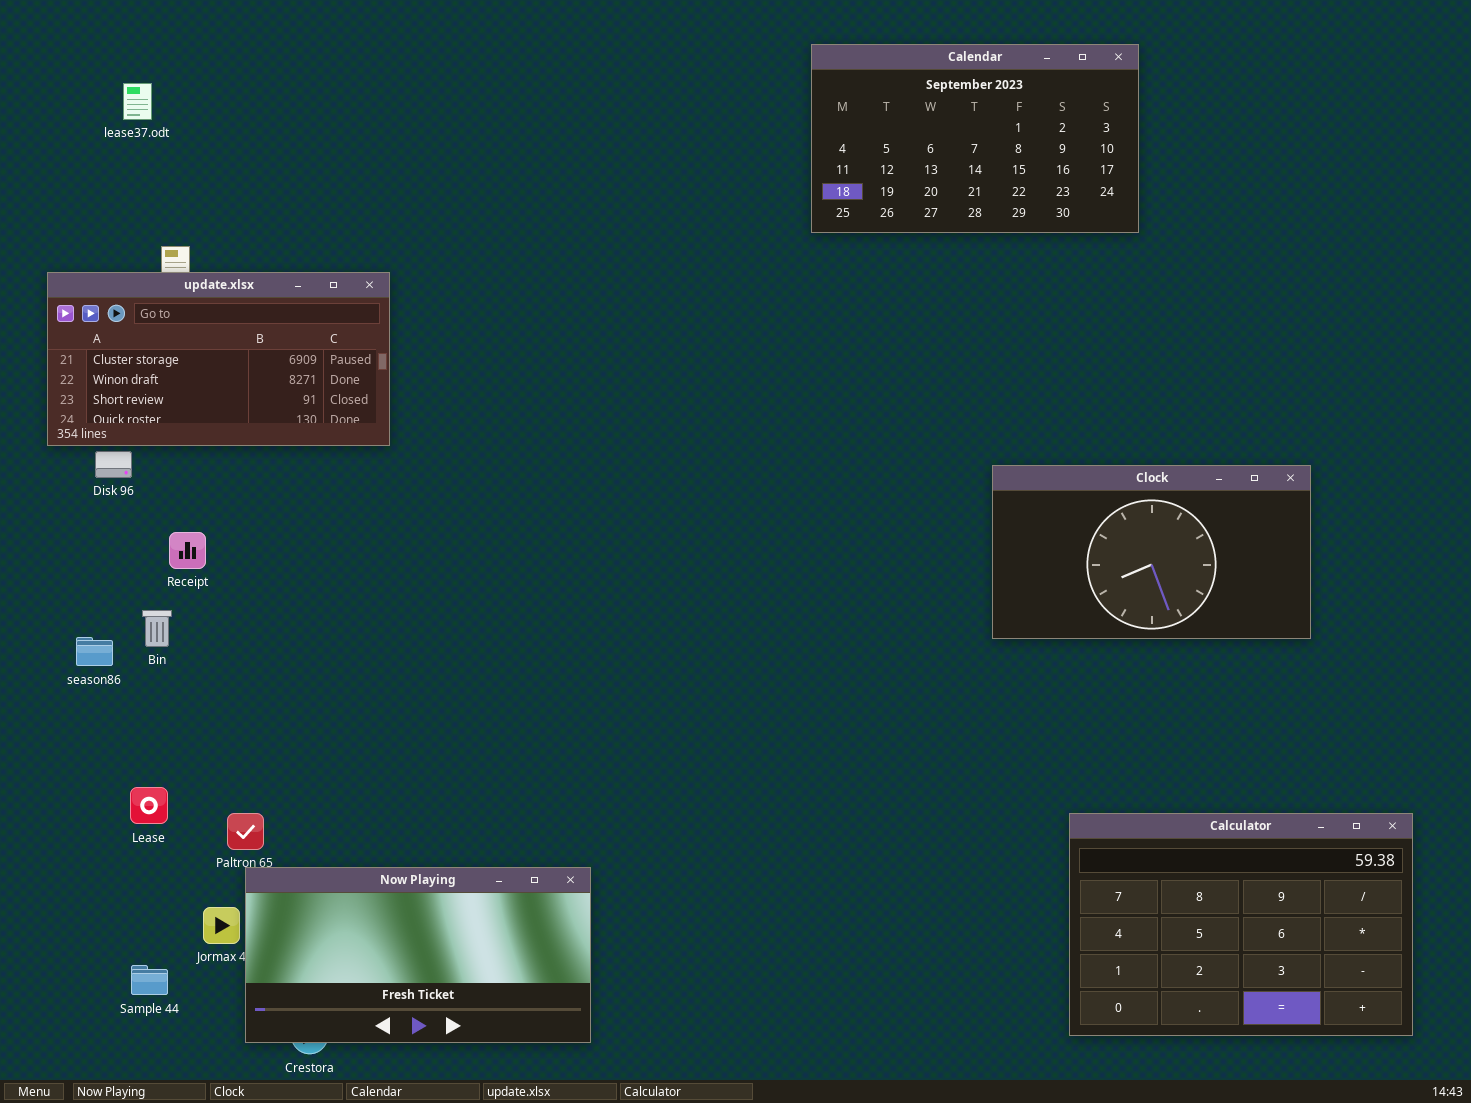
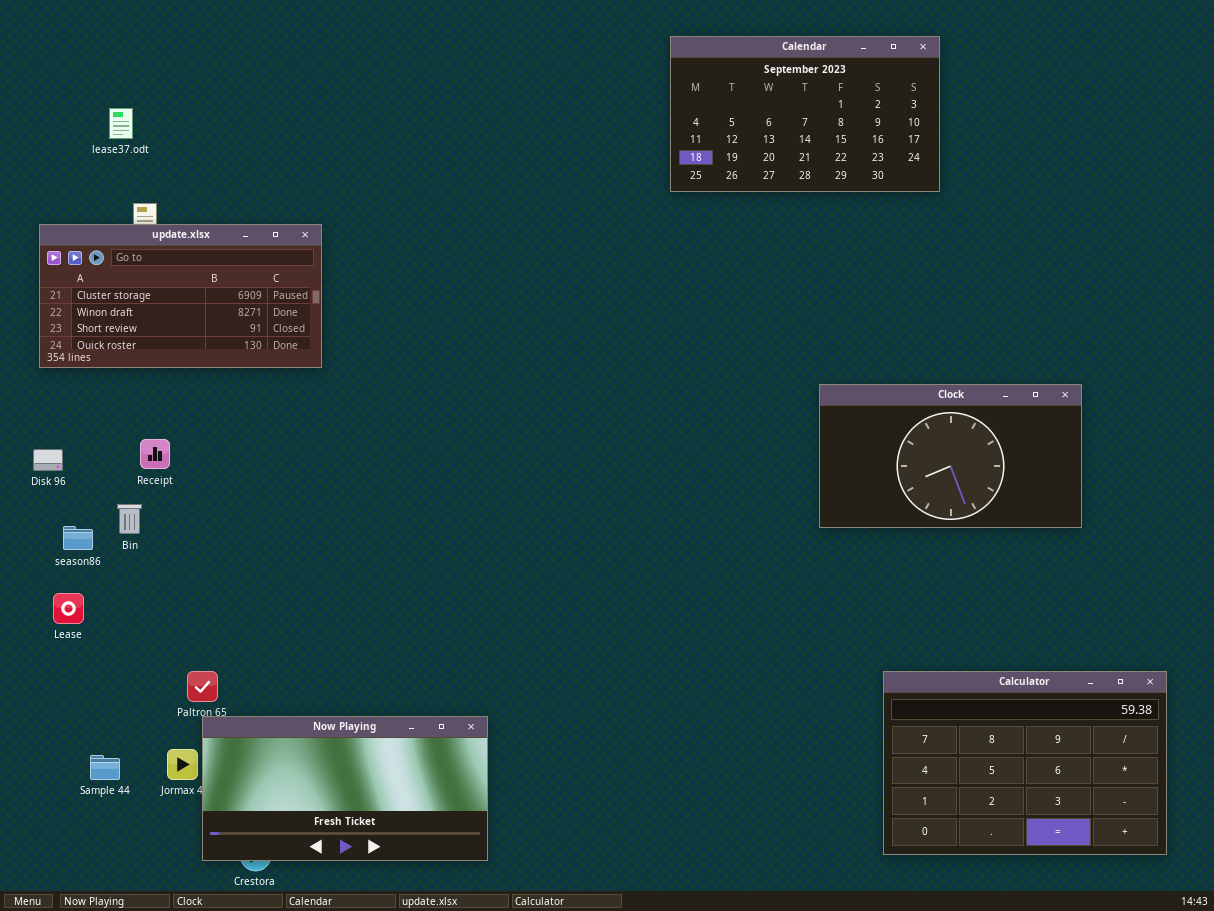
lease37.odt: [123,83,152,120] -> [109,108,133,139], moved
Disk 96: [95,451,132,478] -> [33,449,63,471], moved
Lease: [130,787,168,824] -> [53,593,84,624], moved
Sample 44: [131,965,168,995] -> [90,755,120,780], moved

